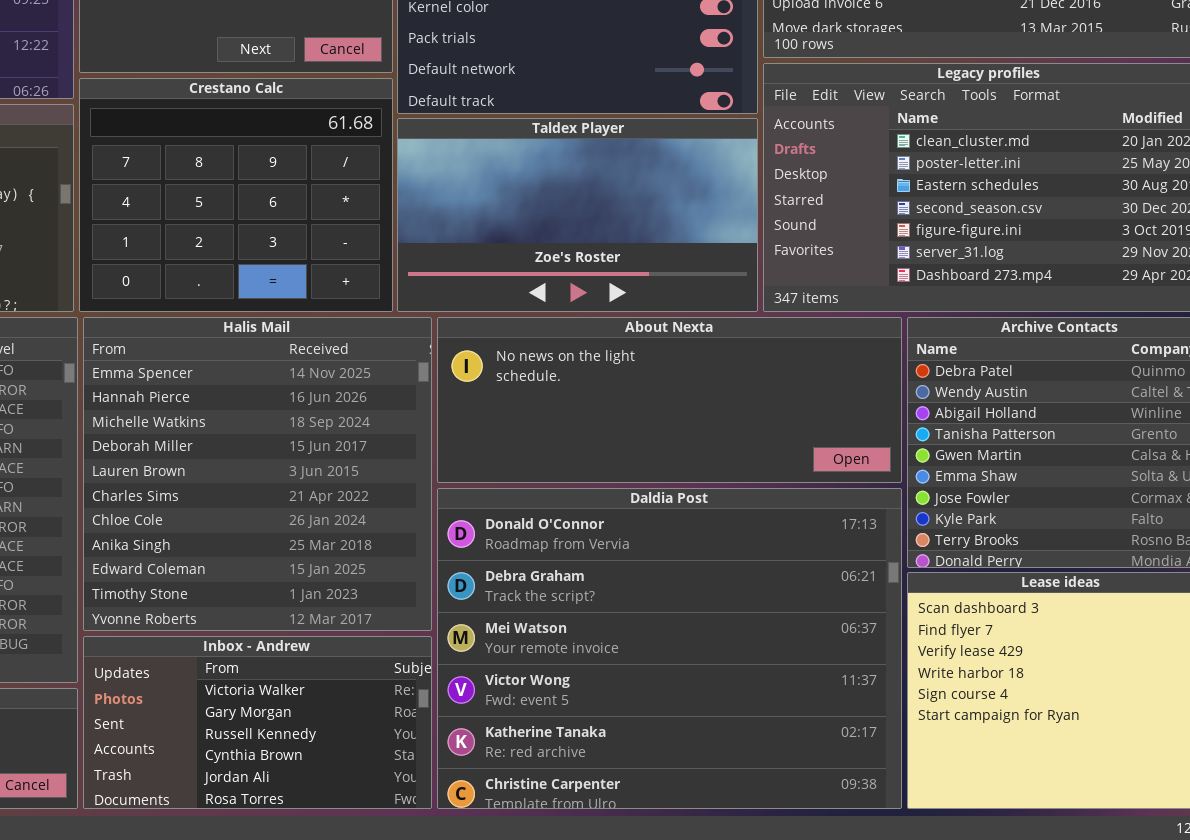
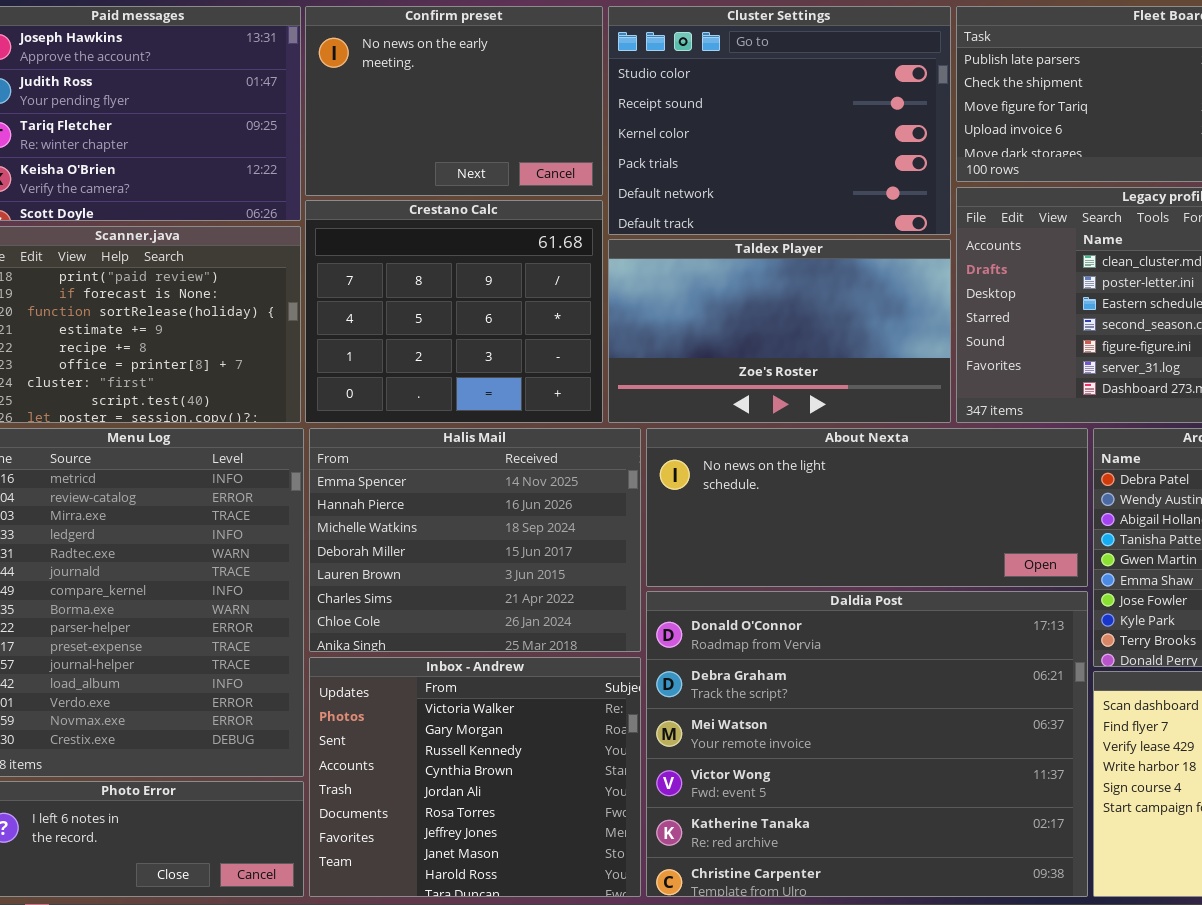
Halis Mail: [83,317,432,631] -> [309,428,641,652], resized
Inbox - Andrew: [83,636,432,809] -> [309,657,641,897], resized

